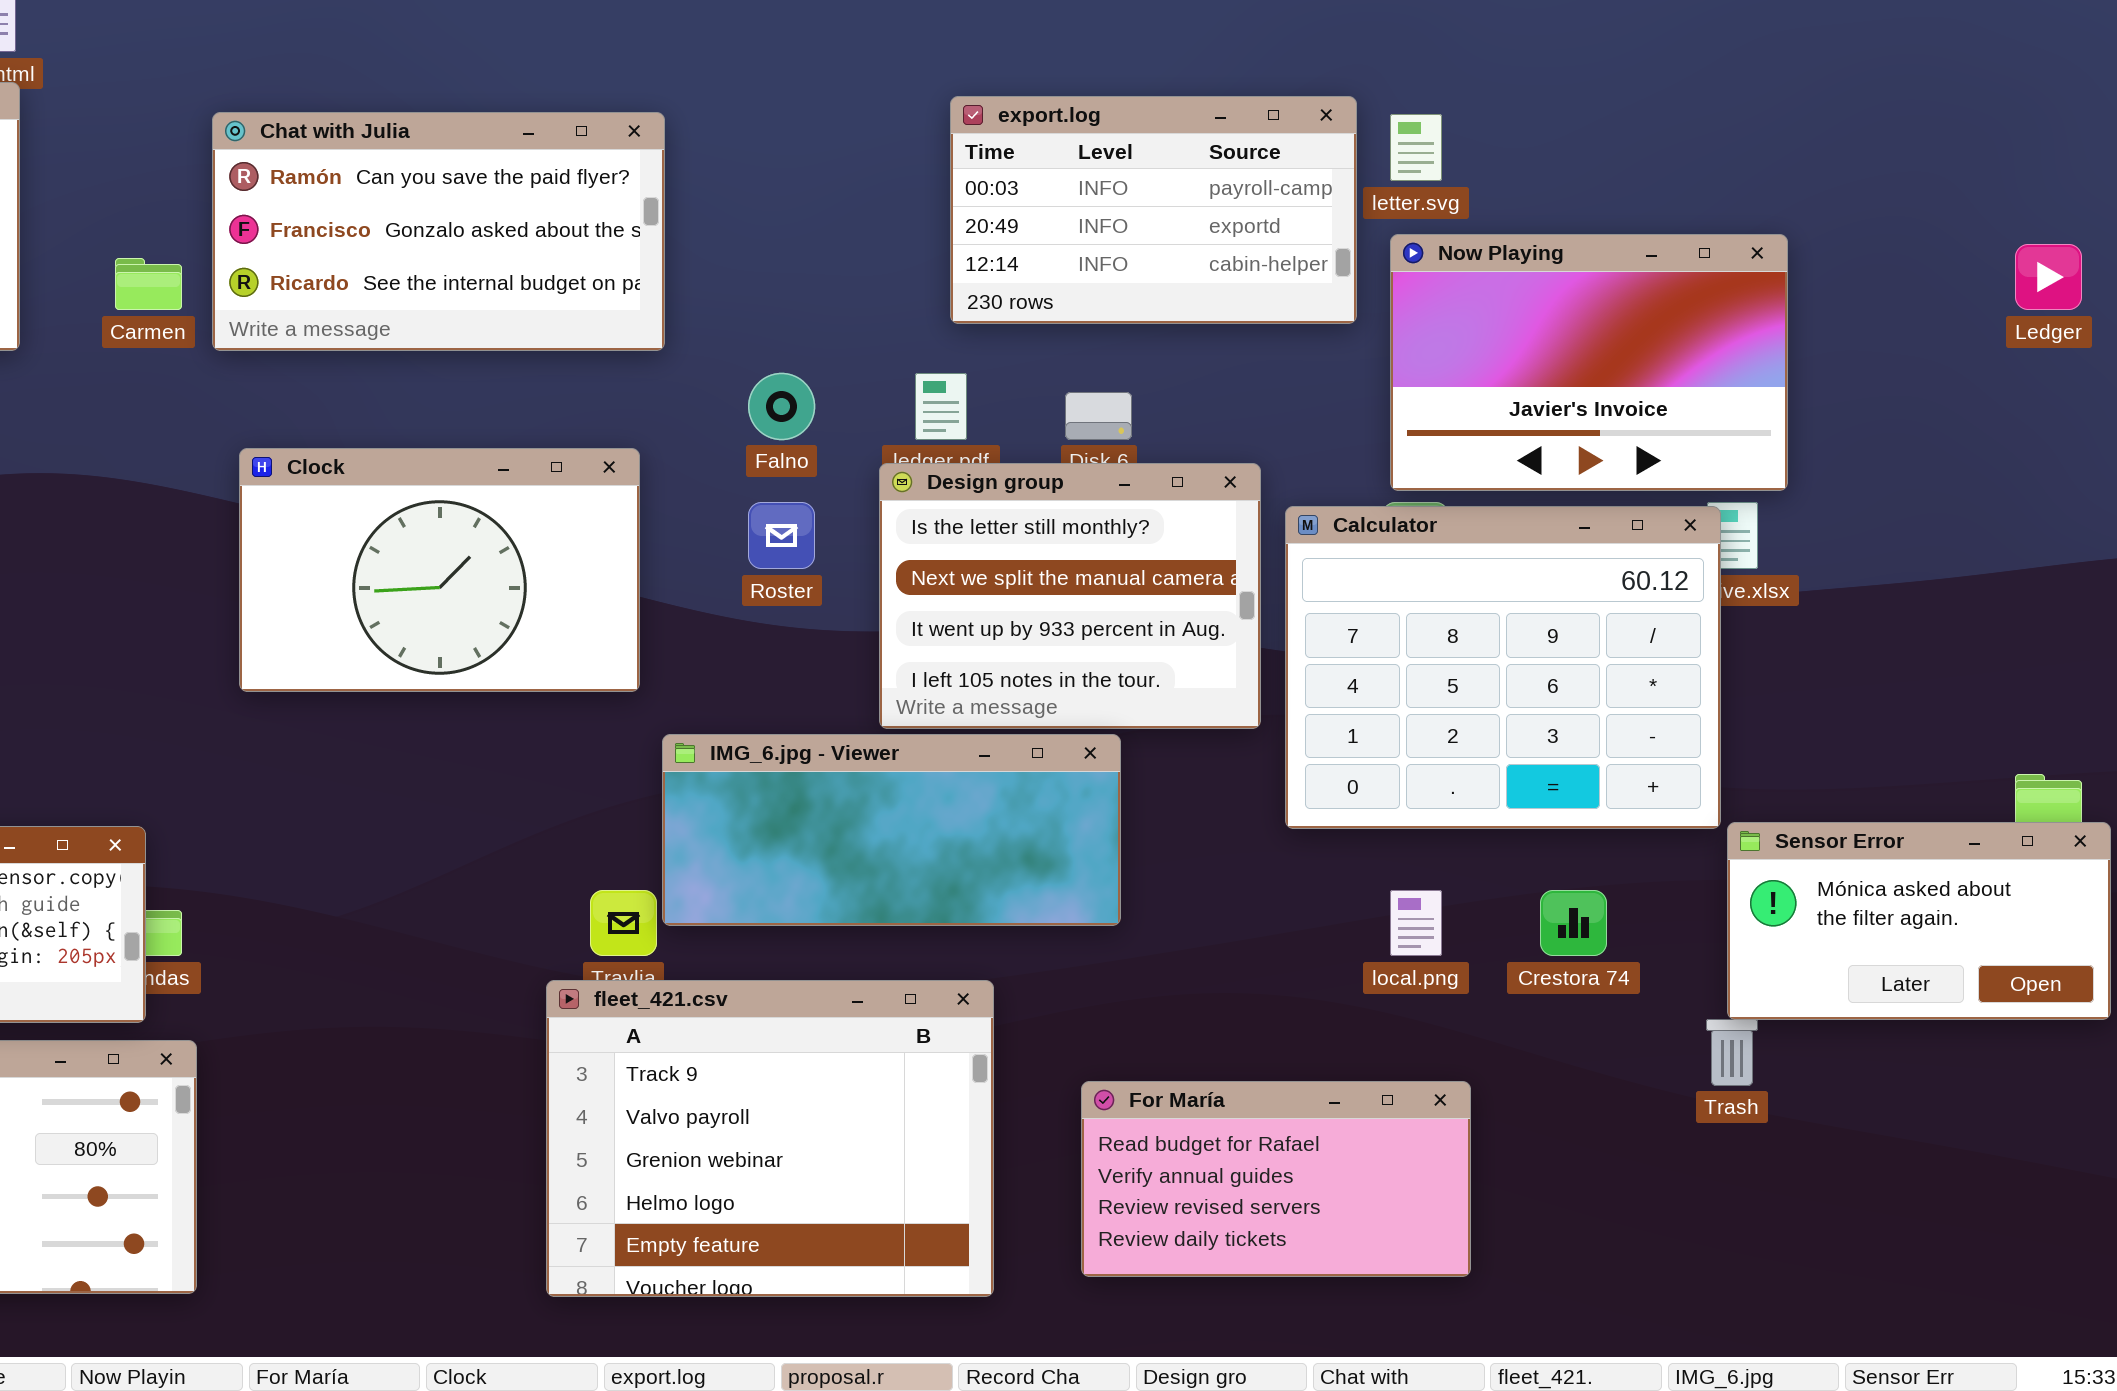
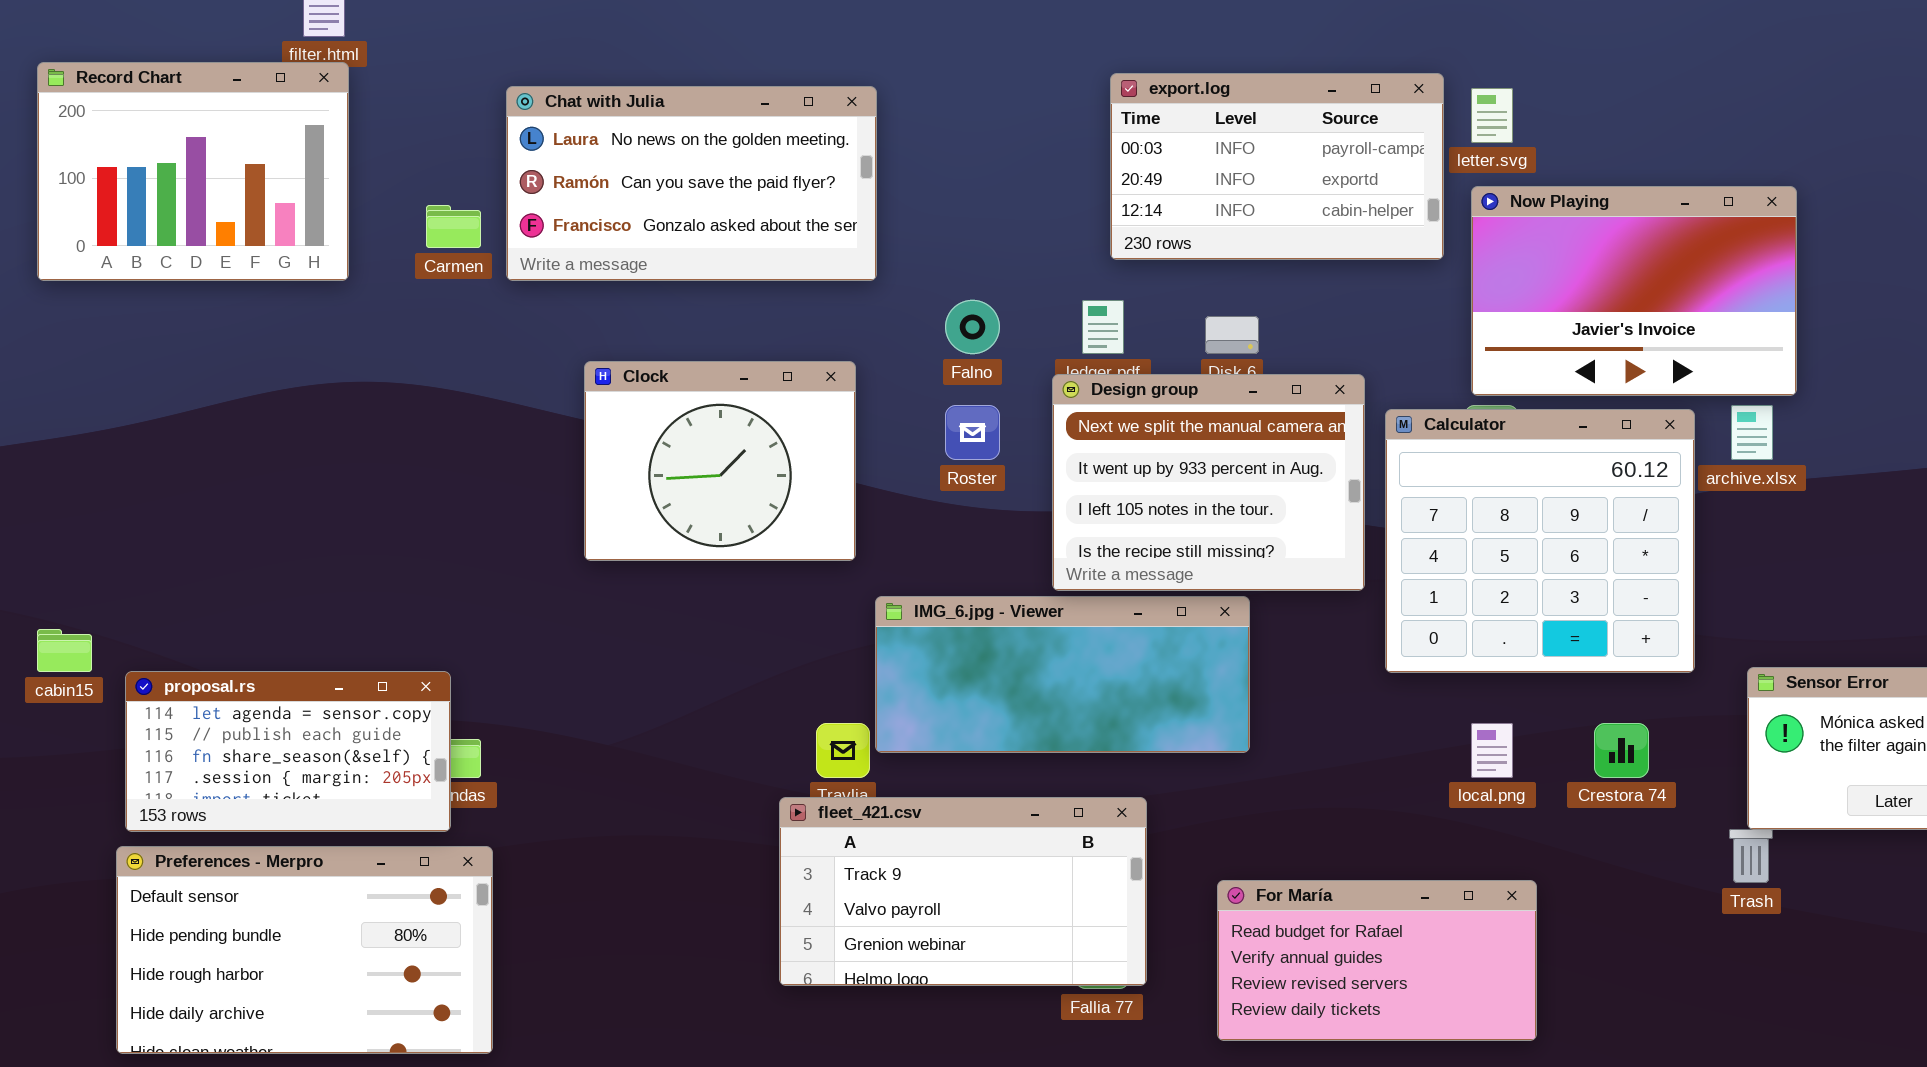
Chat with Julia: [212,112,665,351] -> [506,86,877,281], scrolled up 1 row
Clock: [239,448,640,692] -> [584,361,856,561], resized
Design group: [879,463,1261,729] -> [1052,374,1365,591], scrolled down 1 row
Calculator: [1285,506,1721,829] -> [1385,409,1695,673], resized
fleet_421.csv: [546,980,994,1297] -> [779,797,1147,986], resized

